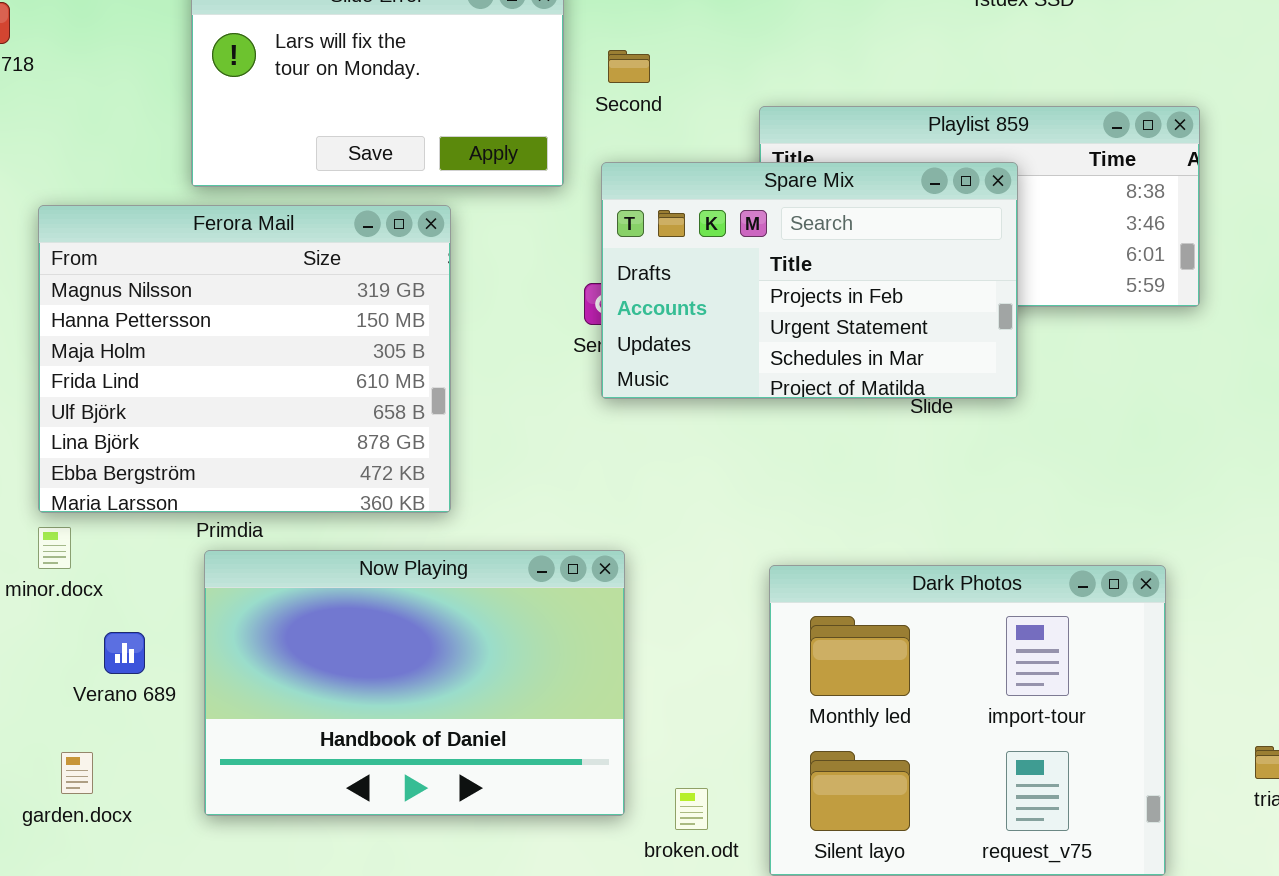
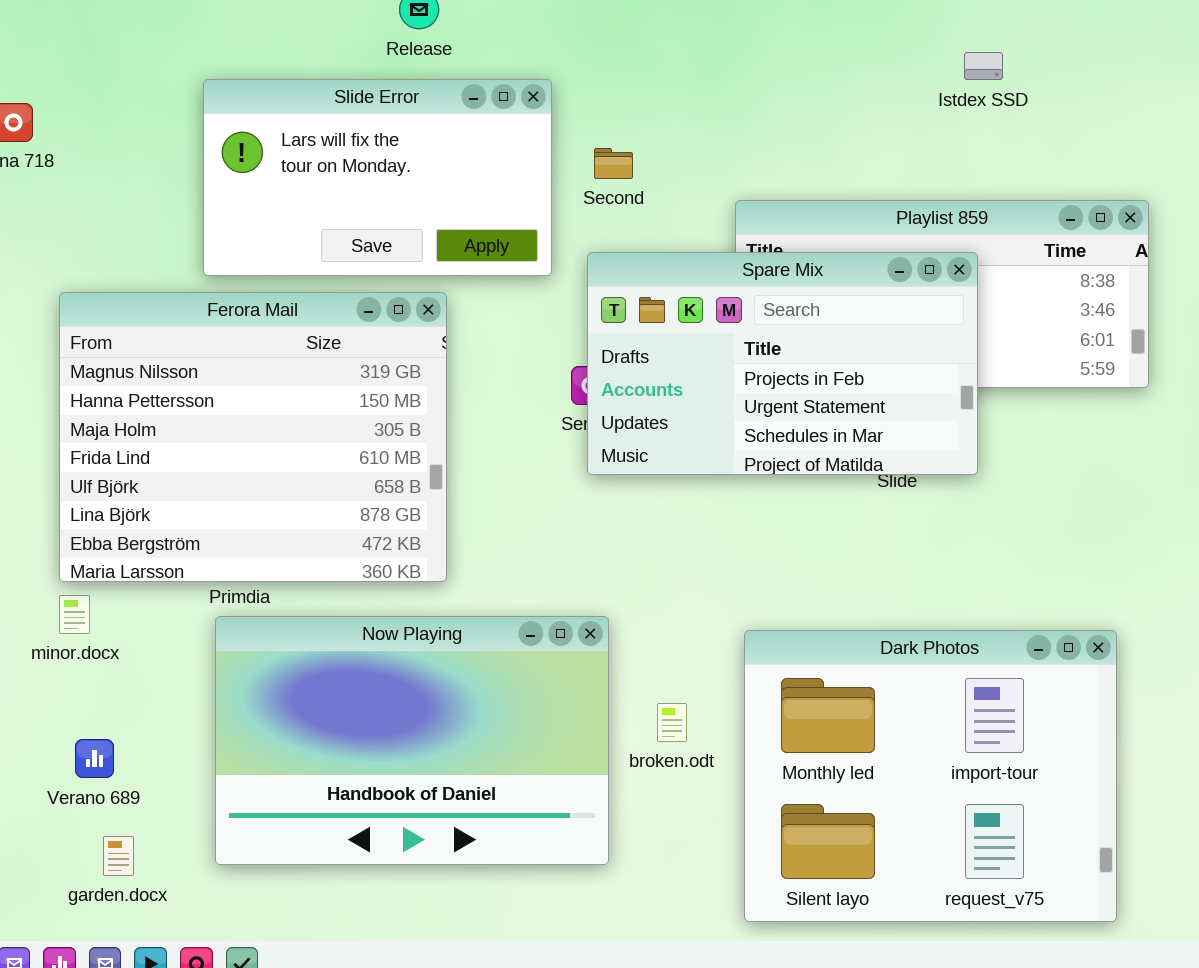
Verano 689: [104,632,145,674] -> [75,739,114,778], moved
garden.docx: [61,752,93,794] -> [103,836,134,876], moved
broken.odt: [675,788,708,830] -> [657,703,687,742], moved

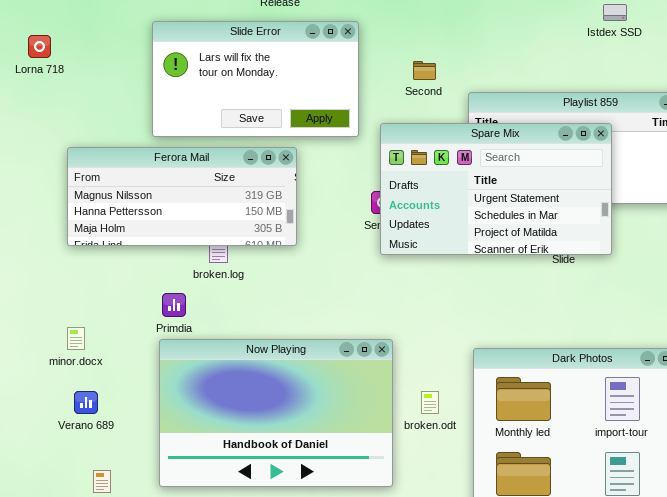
Second: [594,148,633,179] -> [413,61,436,80], moved
Spare Mix: [587,252,978,475] -> [380,123,612,255], scrolled down 1 row
Ferora Mail: [59,292,447,582] -> [67,147,297,246], resized
Verano 689: [75,739,114,778] -> [74,391,98,414], moved

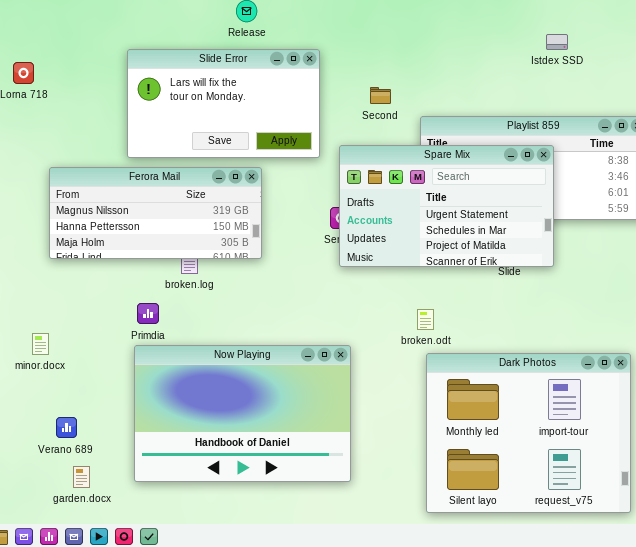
minor.docx: [67,327,85,350] -> [32,333,49,355], moved
Verano 689: [74,391,98,414] -> [56,417,77,438], moved
broken.odt: [421,391,439,414] -> [417,309,434,330], moved

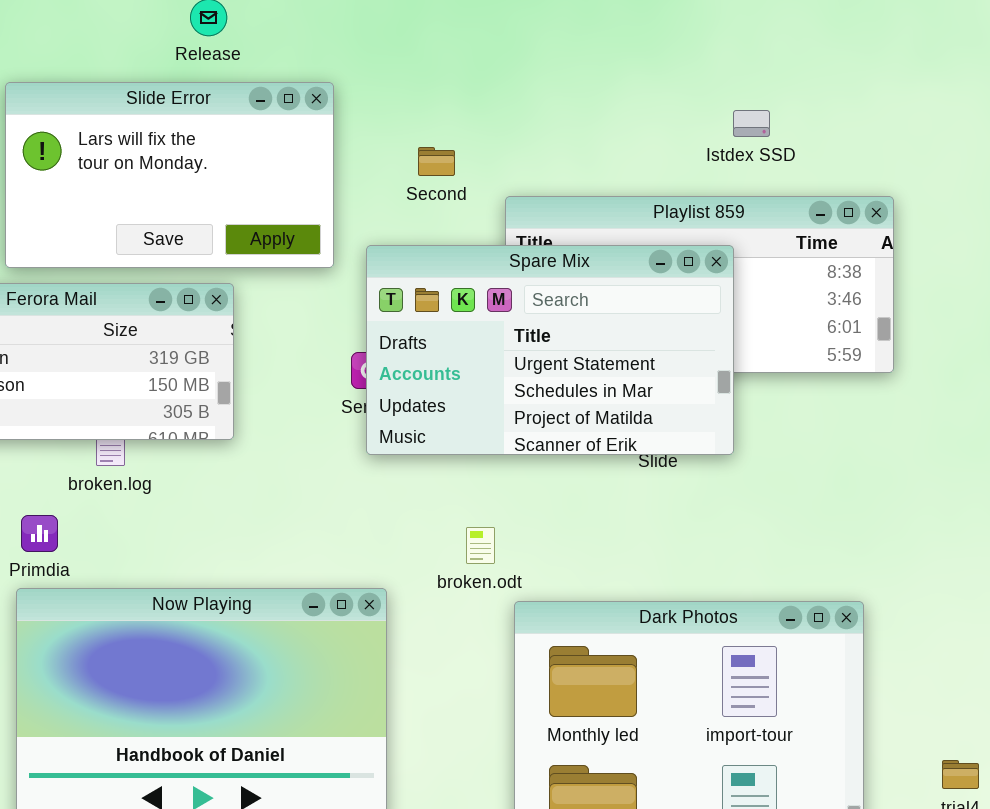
Istdex SSD: [546,34,568,50] -> [733,110,770,137], moved
broken.odt: [417,309,434,330] -> [466,527,495,564], moved

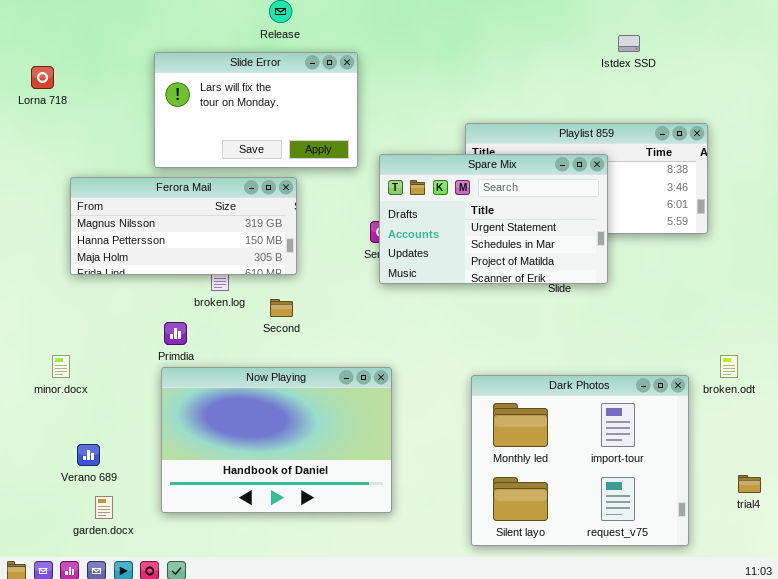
Istdex SSD: [733,110,770,137] -> [618,35,640,52], moved
Second: [418,147,455,176] -> [270,299,293,317], moved
broken.odt: [466,527,495,564] -> [720,355,738,378], moved

